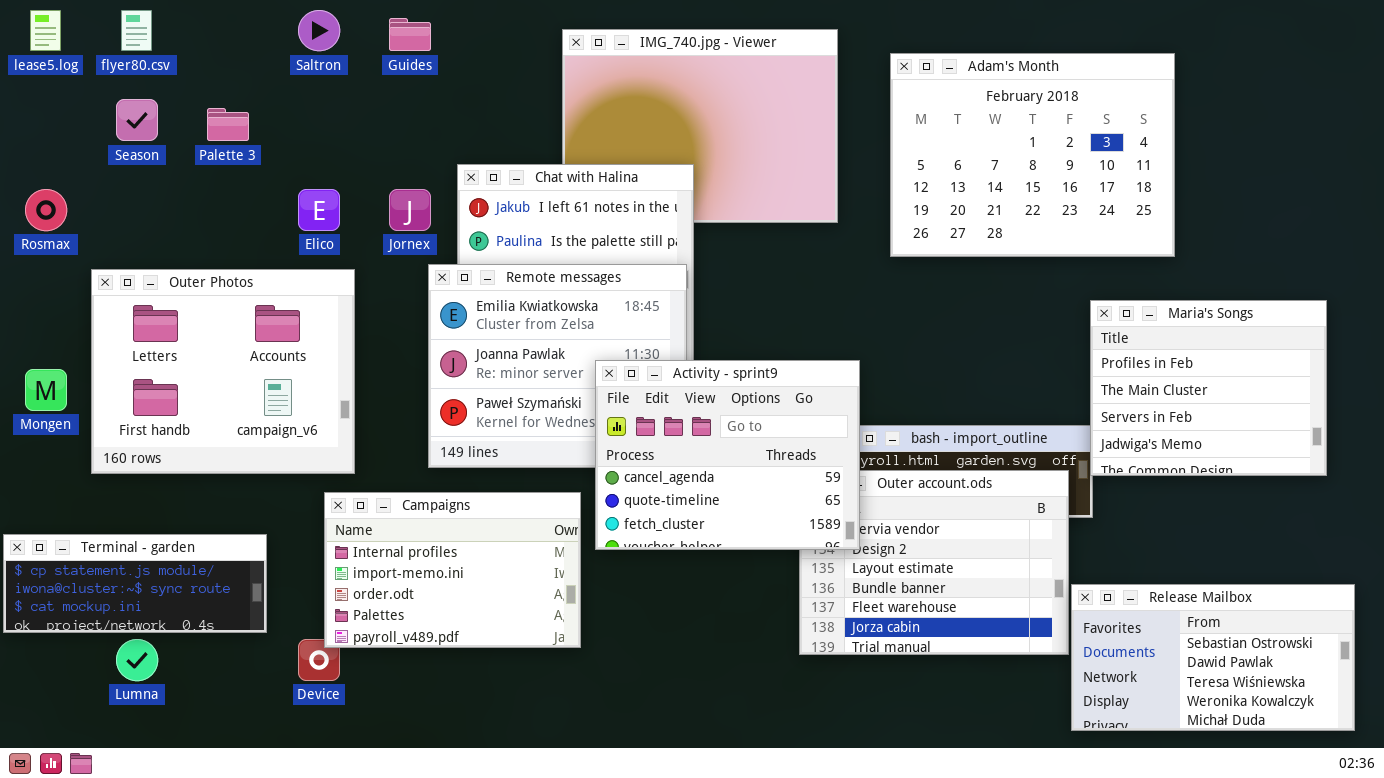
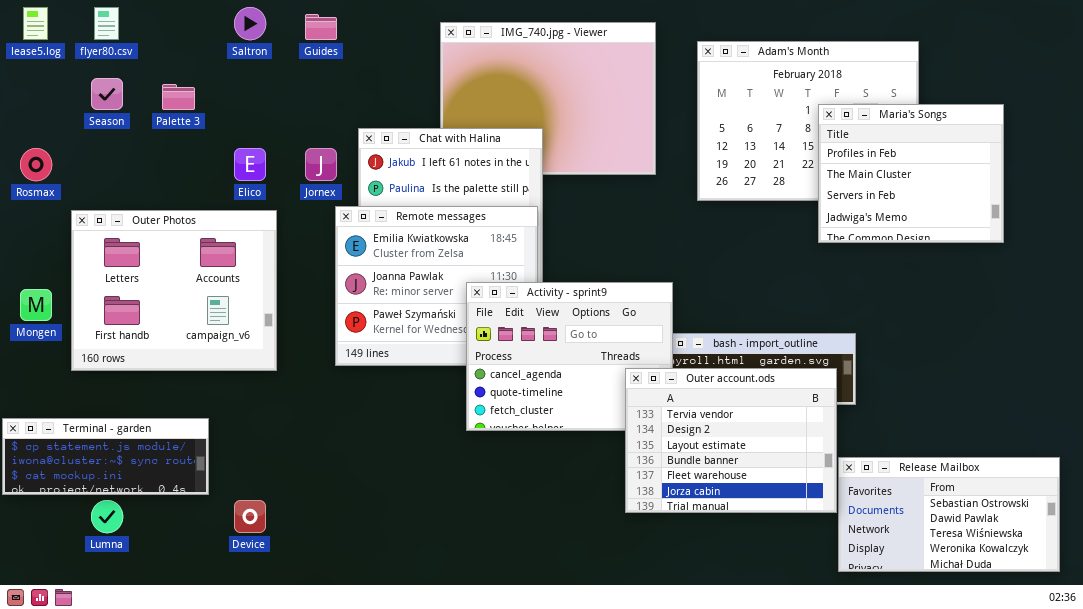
Maria's Songs: [1090,300,1327,476] -> [818,104,1004,243], moved
Outer account.ods: [799,470,1069,655] -> [625,368,837,513], raised
Campaigns: [324,492,581,648] -> none, closed

